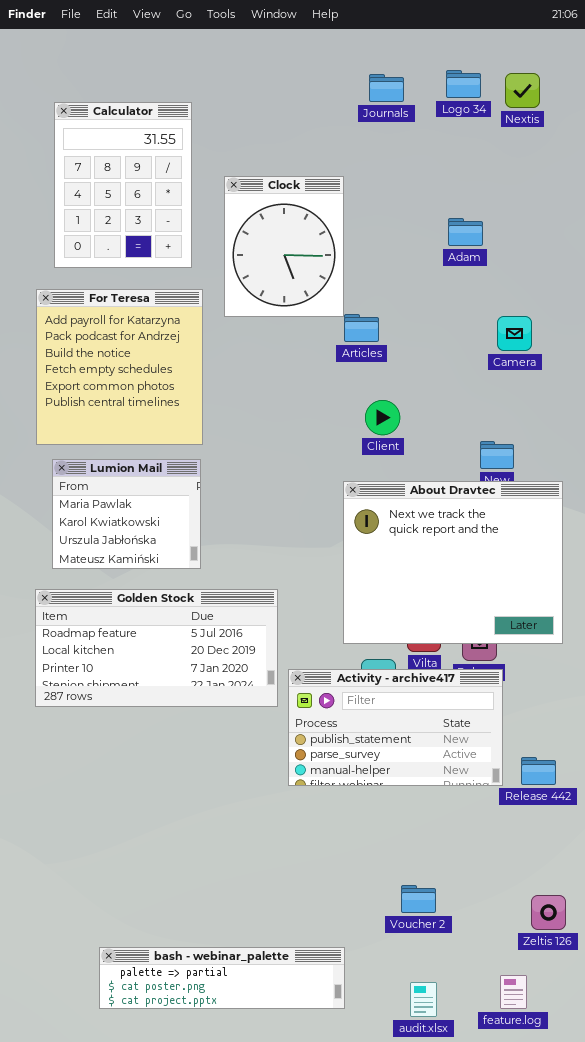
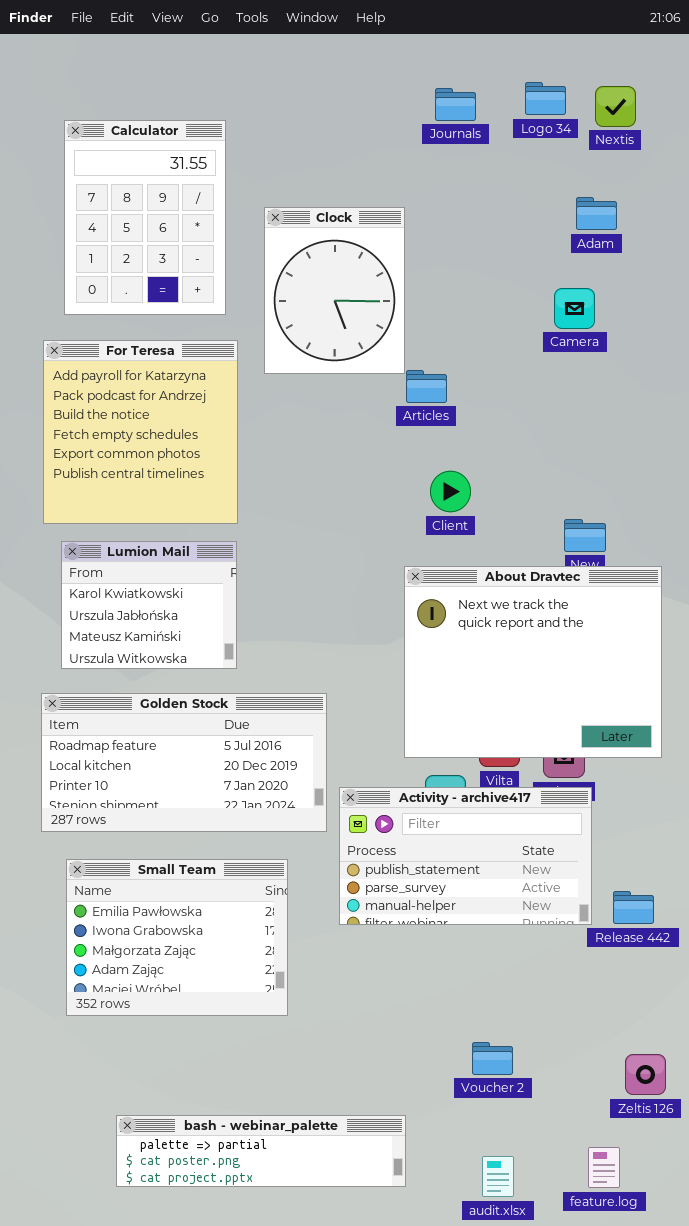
Adam: [448,218,483,246] -> [576,197,617,230], moved
Camera: [497,316,532,351] -> [554,288,595,329], moved
Lumion Mail: [52,459,201,569] -> [61,541,237,669], scrolled down 1 row
Small Team: none -> [66,859,288,1016], opened

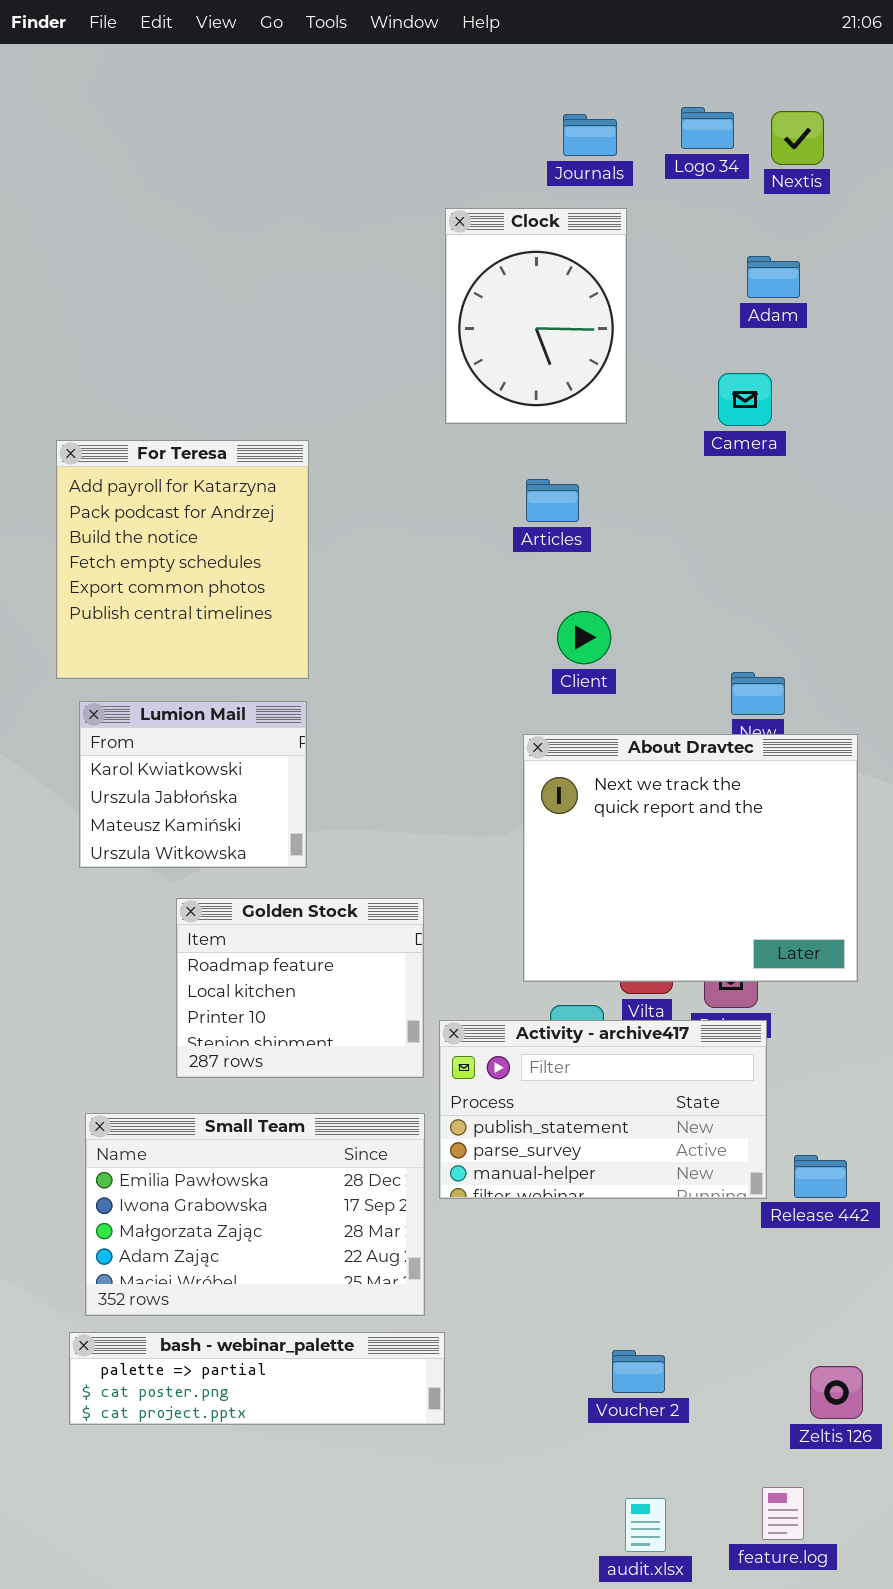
Calculator: [64,120,226,315] -> none, closed
Clock: [264,207,405,374] -> [445,208,627,424], moved
Golden Stock: [41,693,327,832] -> [176,898,424,1078], resized
Small Team: [66,859,288,1016] -> [85,1113,425,1316], resized
bash - webinar_palette: [116,1115,406,1187] -> [69,1332,445,1425], moved

